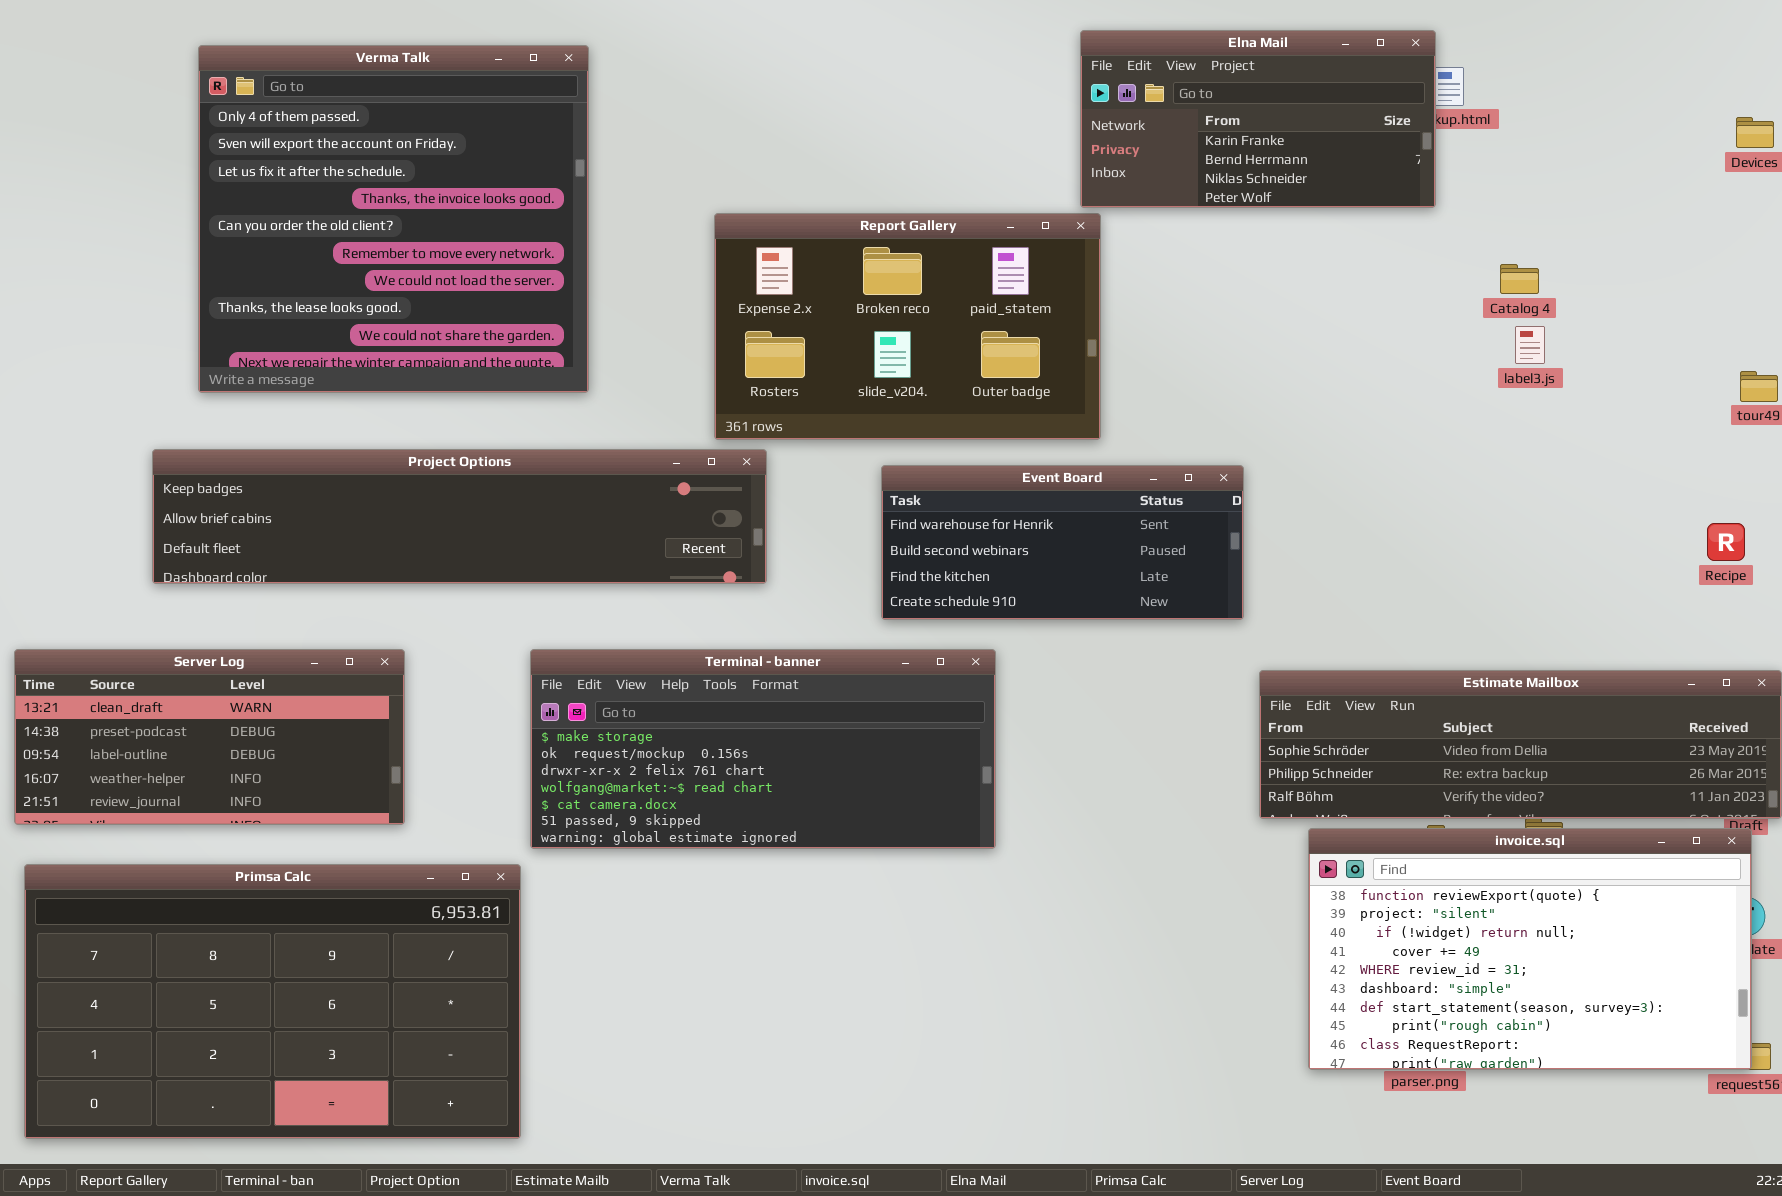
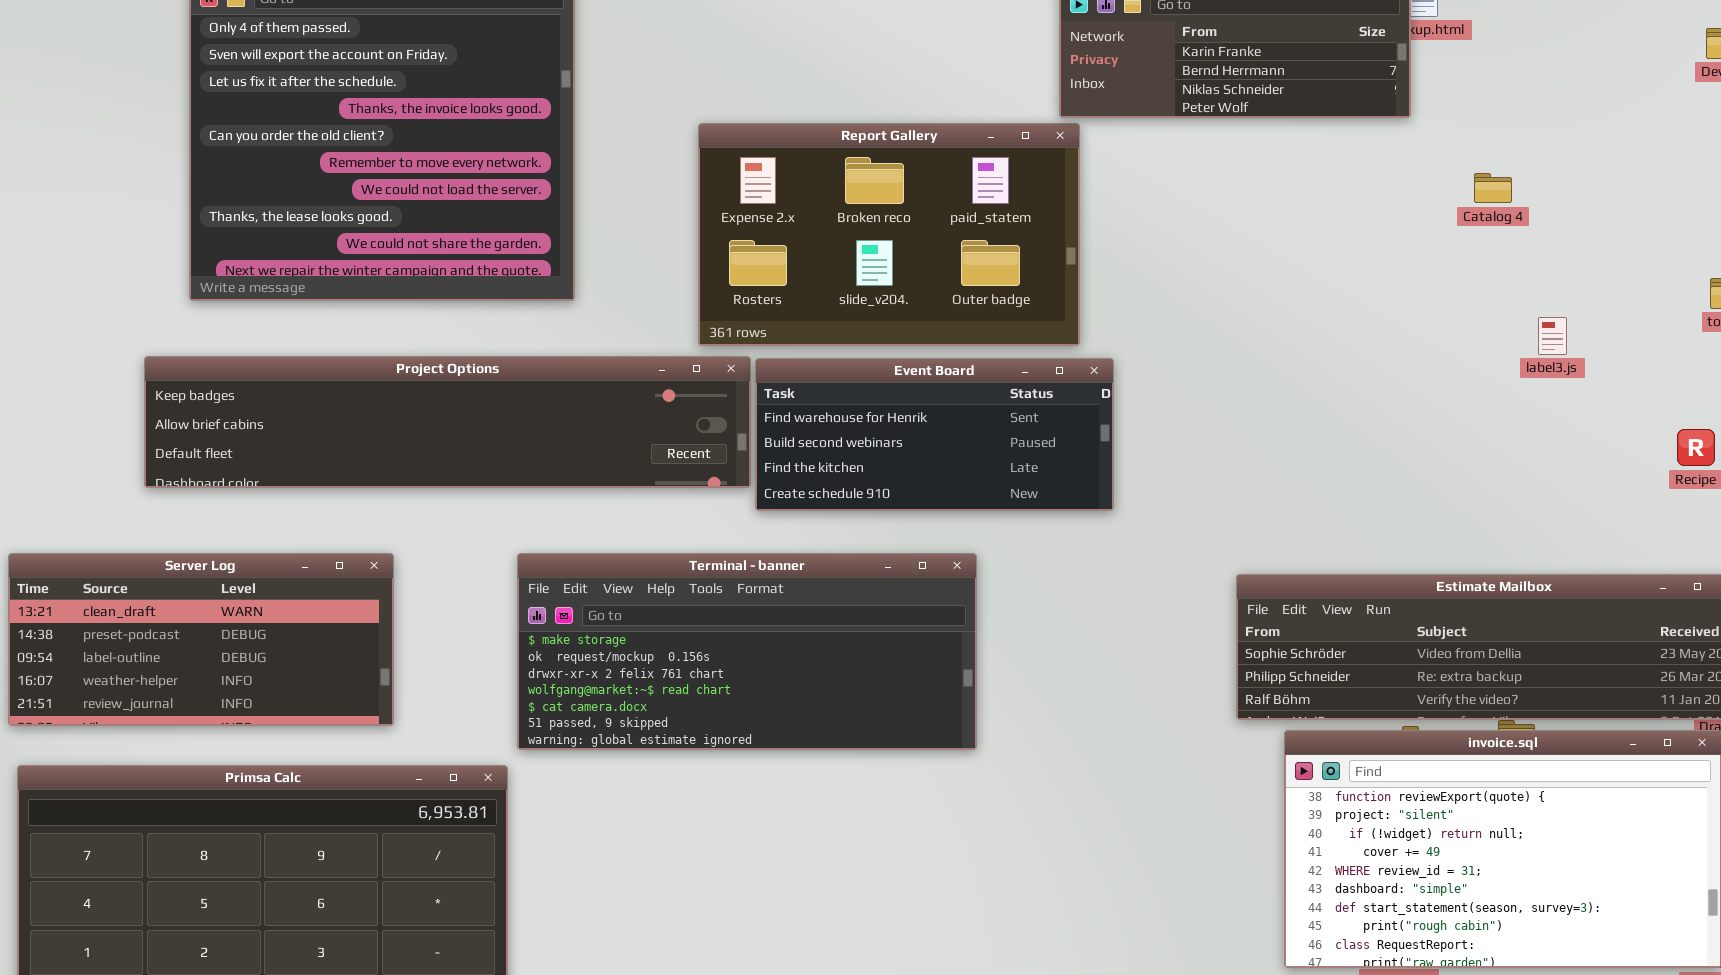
label3.js: [1515,326,1545,364] -> [1538,317,1567,355], moved
Event Board: [881,465,1244,620] -> [755,358,1114,511], moved

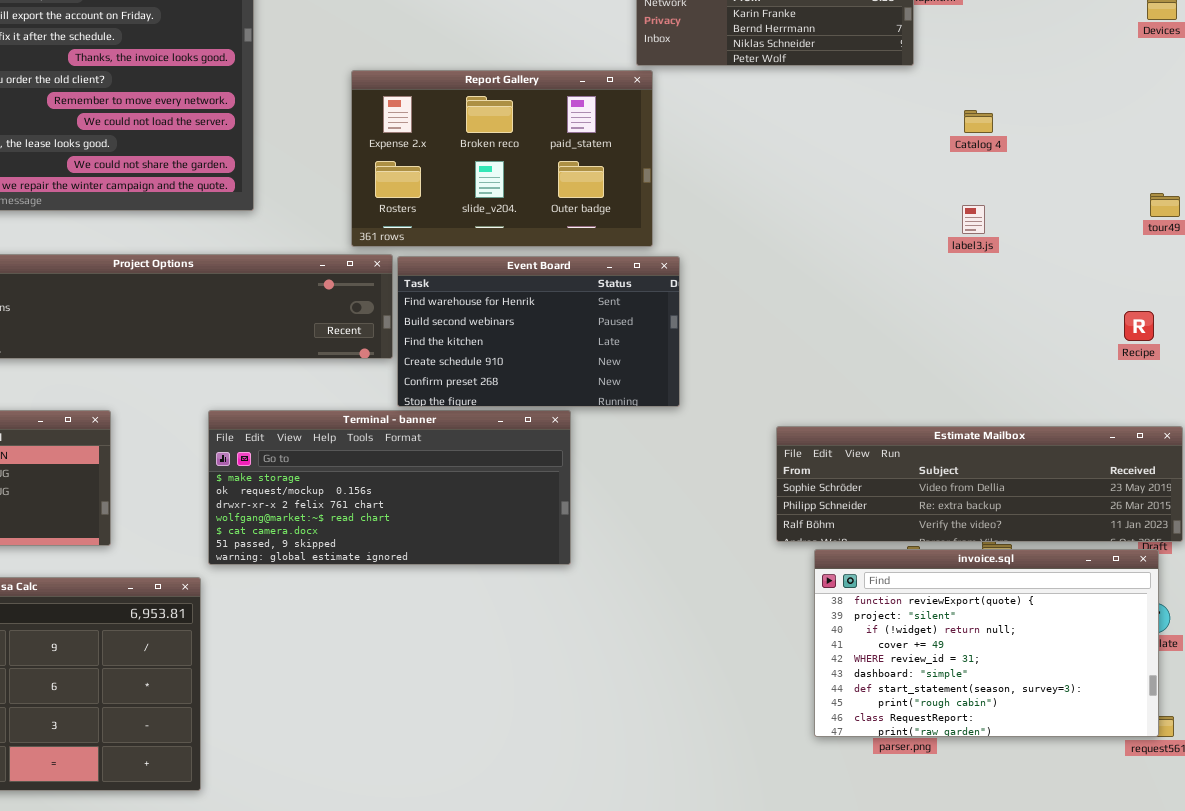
label3.js: [1538,317,1567,355] -> [962,205,985,234], moved
Event Board: [755,358,1114,511] -> [397,256,680,407], resized

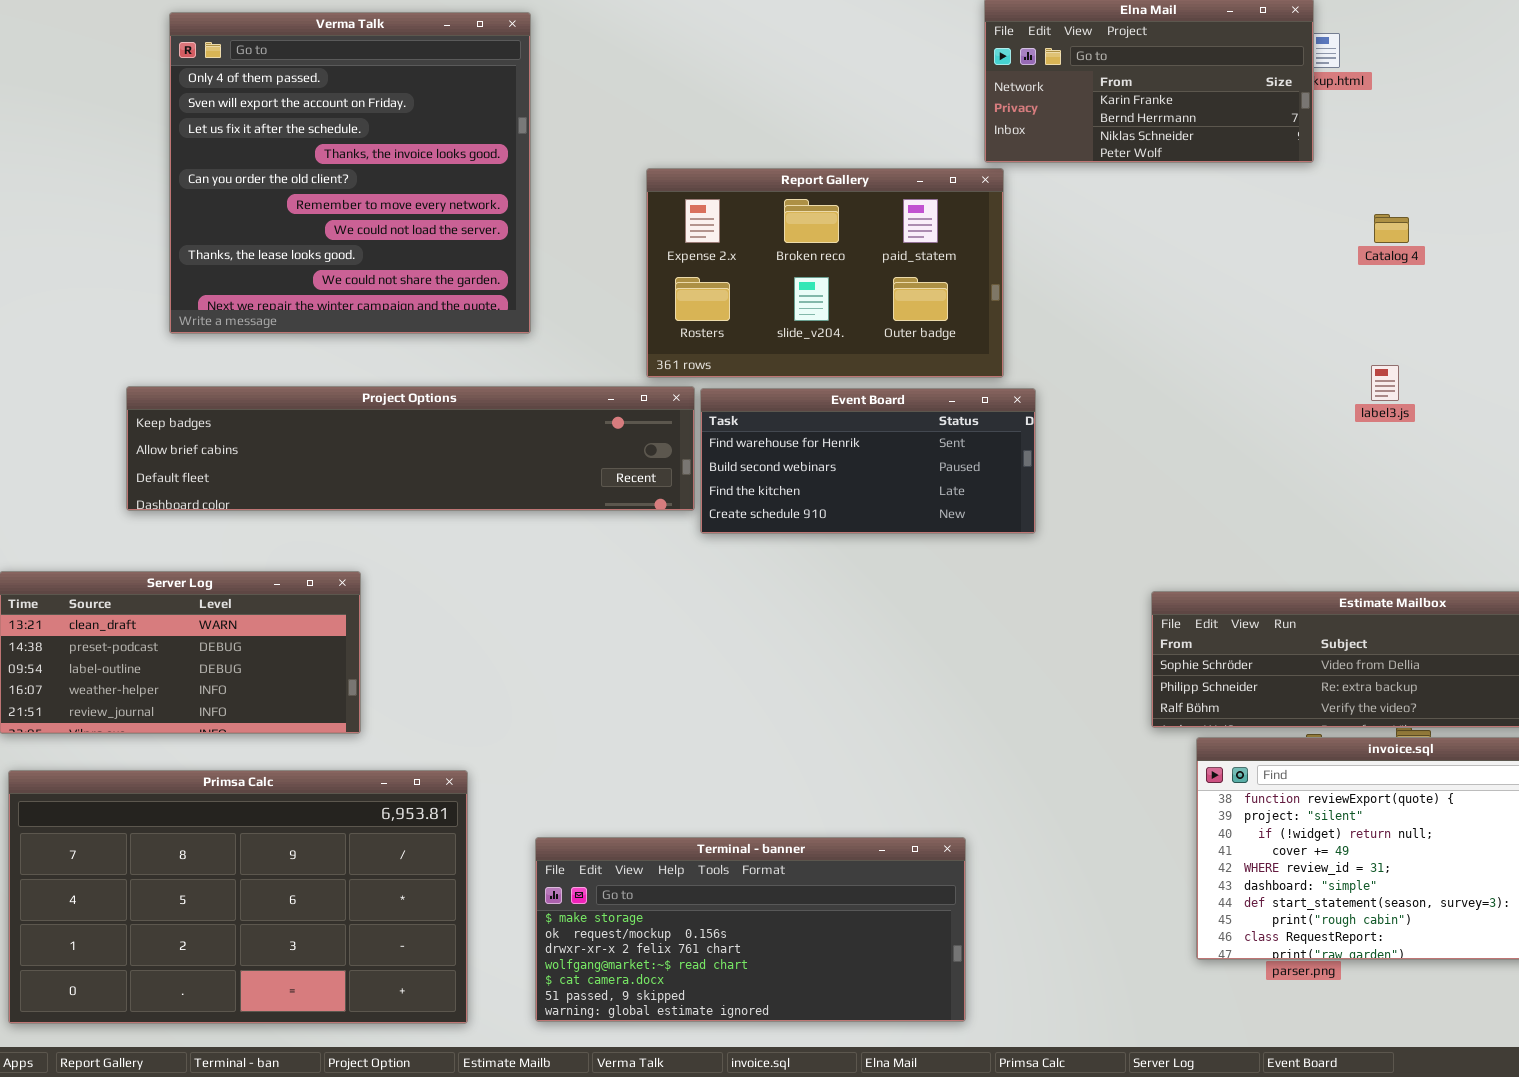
label3.js: [962,205,985,234] -> [1371,365,1399,401], moved
Event Board: [397,256,680,407] -> [700,388,1036,534], resized
Terminal - banner: [208,410,571,565] -> [535,837,966,1022], moved

